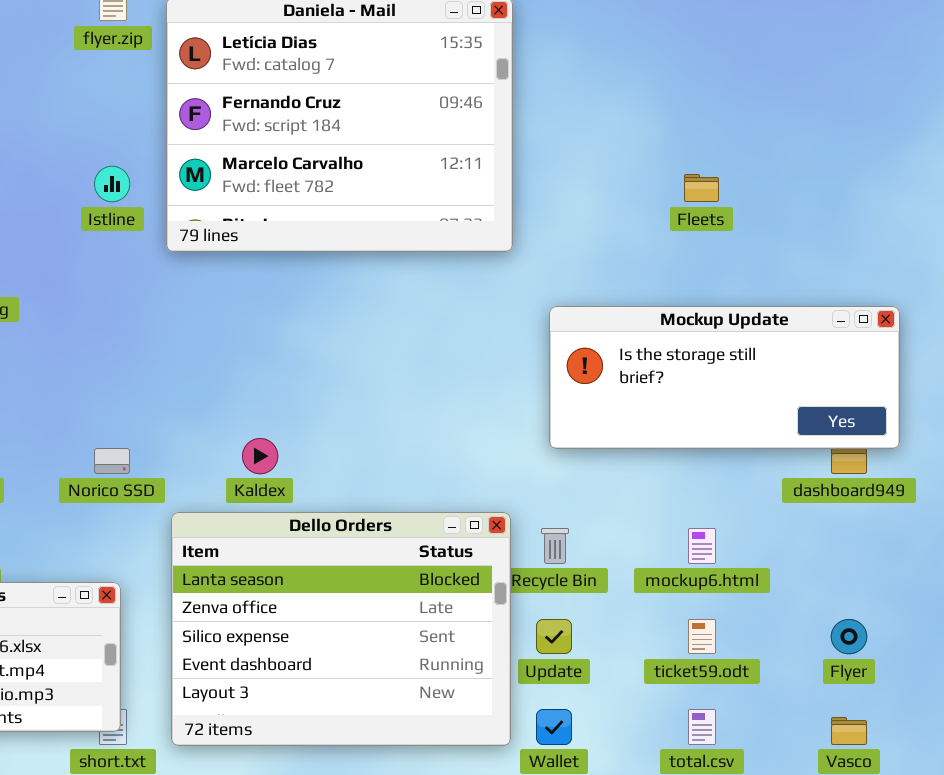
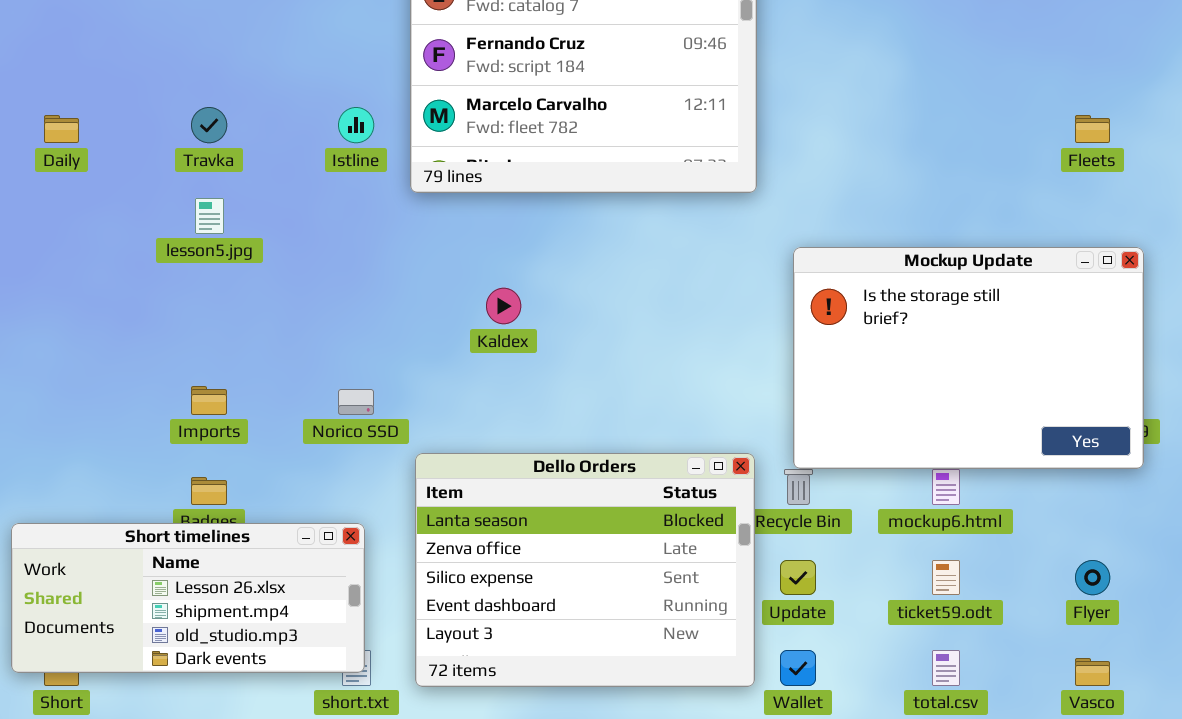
Fleets: [684,174,719,202] -> [1075,115,1110,143], moved
Mockup Update: [549,306,900,449] -> [793,247,1144,469], resized
Kaldex: [242,438,278,474] -> [486,288,521,324], moved

